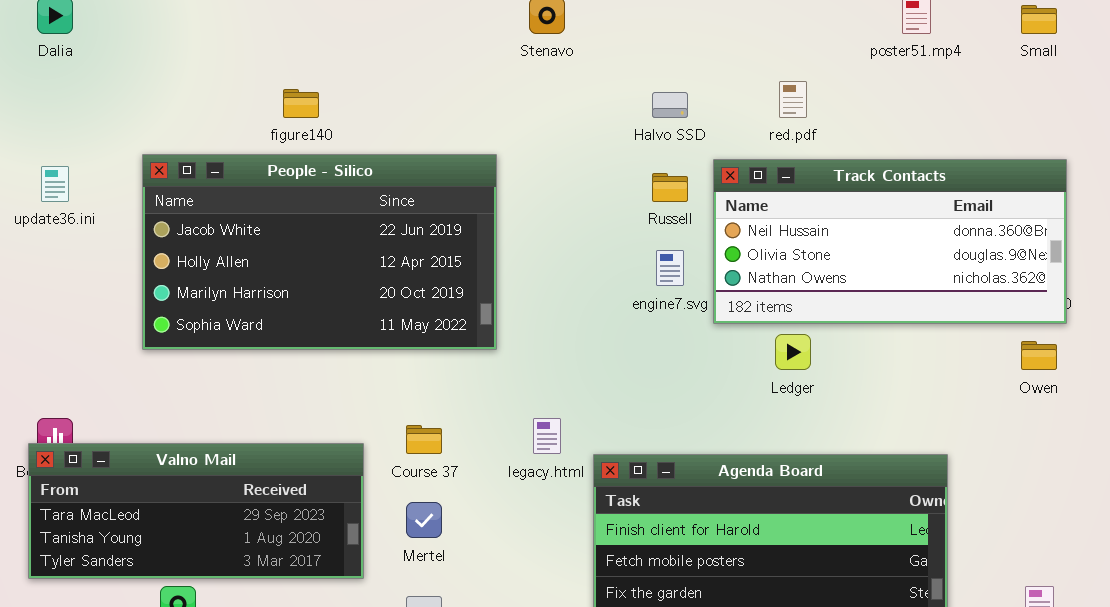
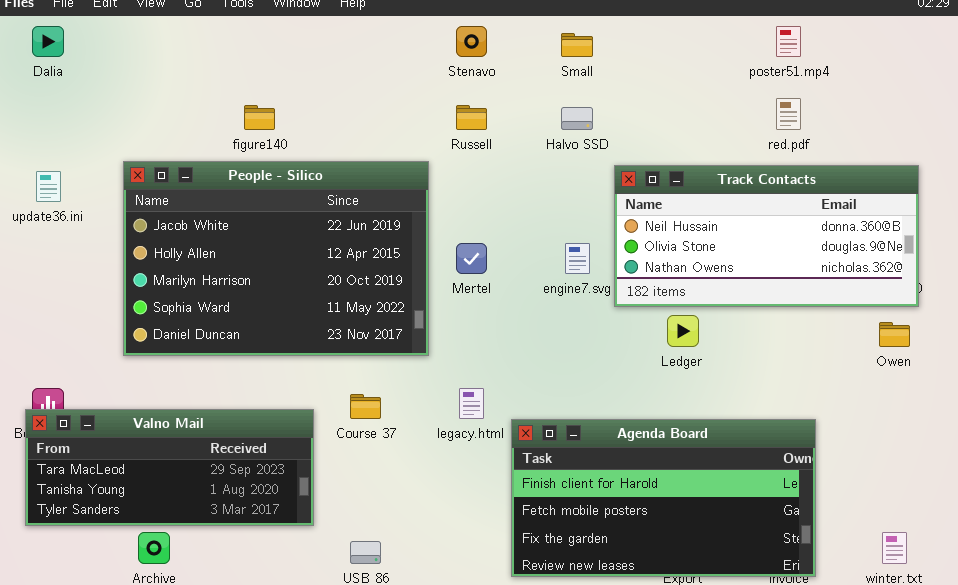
Small: [1021,5,1057,34] -> [561,33,593,57], moved
red.pdf: [779,81,807,118] -> [776,98,801,130], moved
People - Silico: [142,154,497,350] -> [123,161,429,356], resized
Russell: [652,173,688,202] -> [456,105,487,130], moved
Mertel: [406,502,442,538] -> [456,243,487,274], moved

